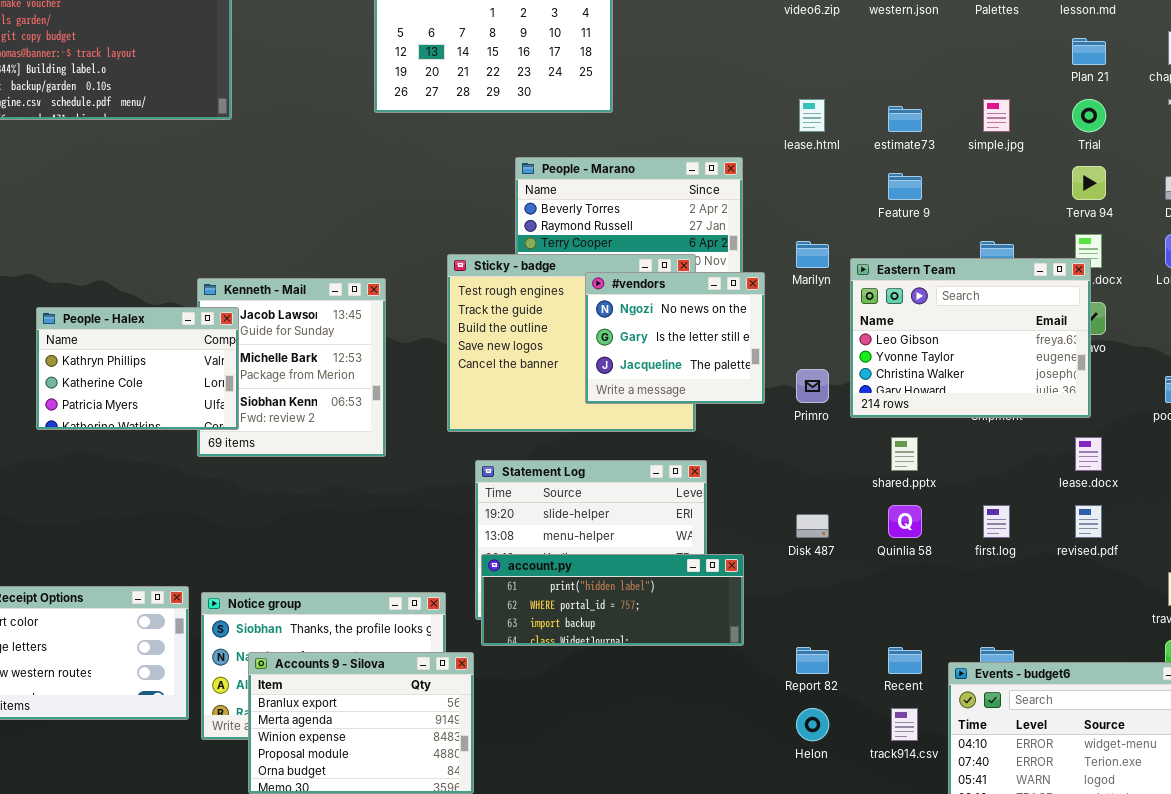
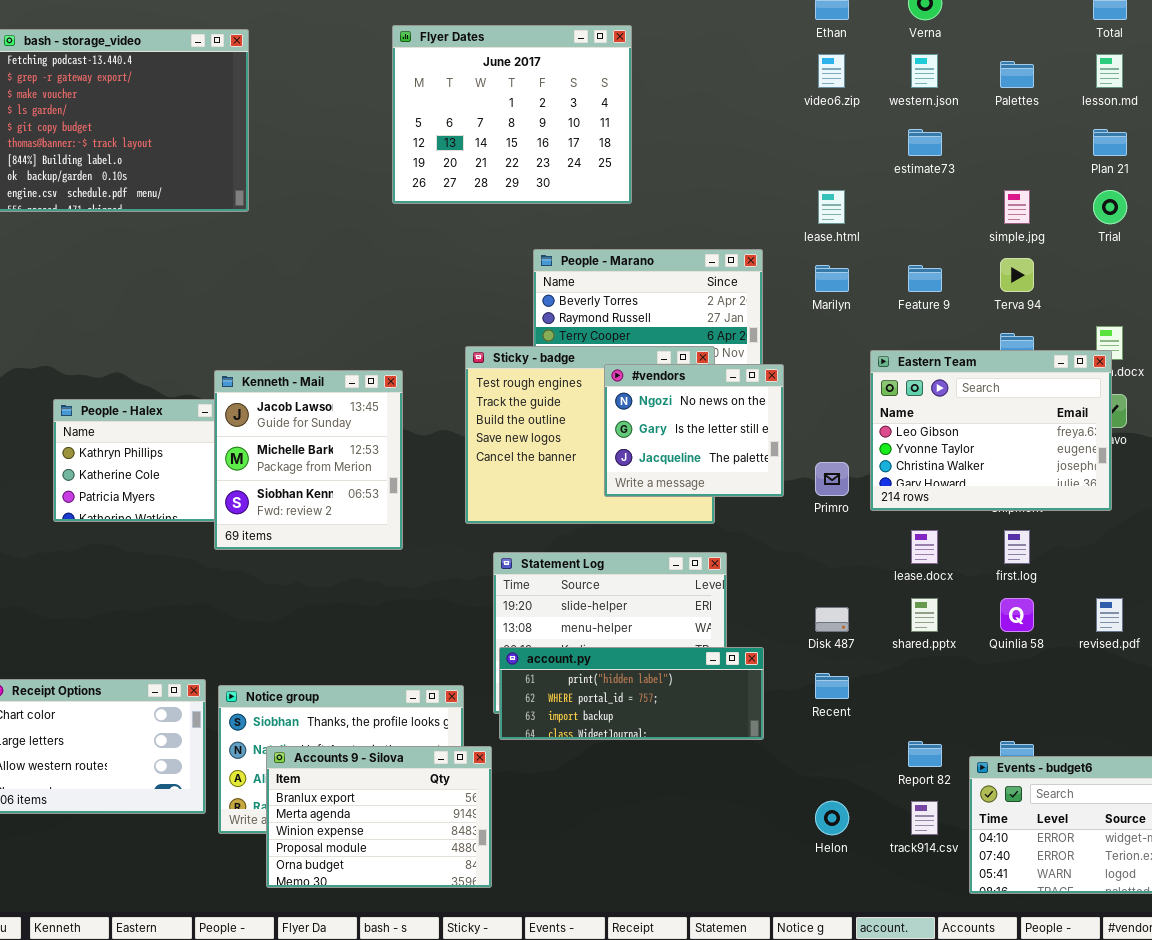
estimate73: [888,106,922,132] -> [908,129,942,156], moved
Terva 94: [1072,166,1106,200] -> [1000,258,1034,292], moved
Marilyn: [796,241,829,268] -> [815,265,849,292], moved
Kenneth - Mail: [197,278,386,457] -> [214,370,403,550], raised
shared.pptx: [891,437,918,471] -> [911,598,938,632], moved
lease.docx: [1075,437,1102,471] -> [911,530,938,564], moved
Quinlia 58: [888,505,922,538] -> [1000,598,1034,632], moved
first.log: [983,505,1010,538] -> [1004,530,1030,564], moved
Report 82: [796,647,829,674] -> [908,741,942,767], moved
Recent: [888,647,922,674] -> [815,673,849,699], moved

